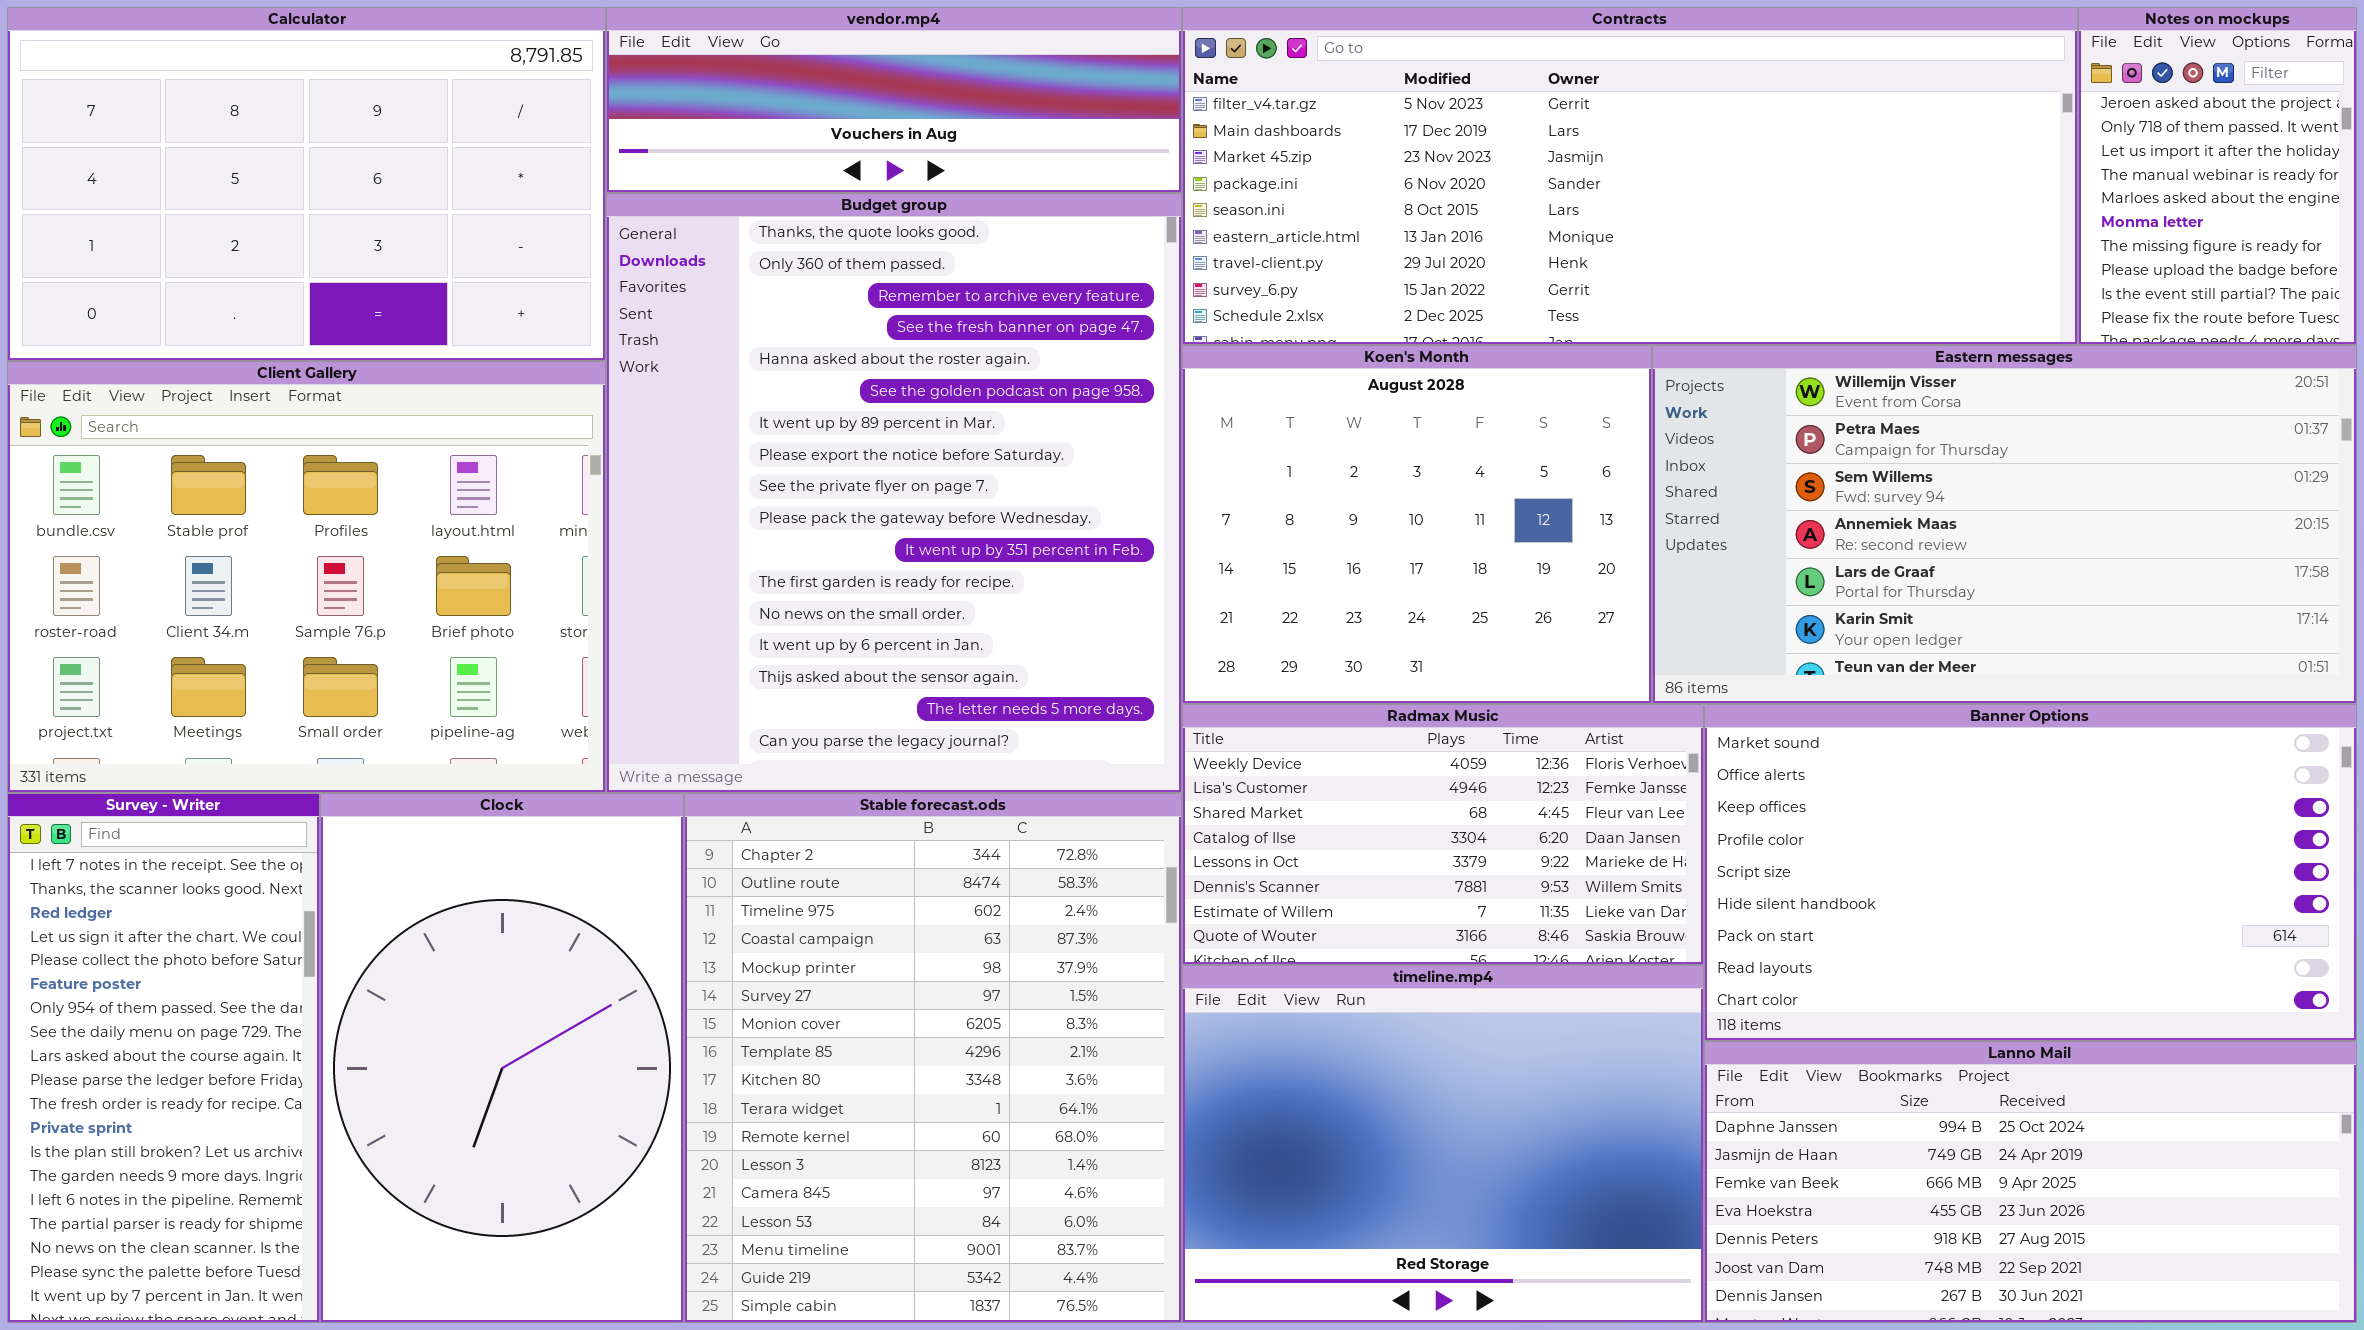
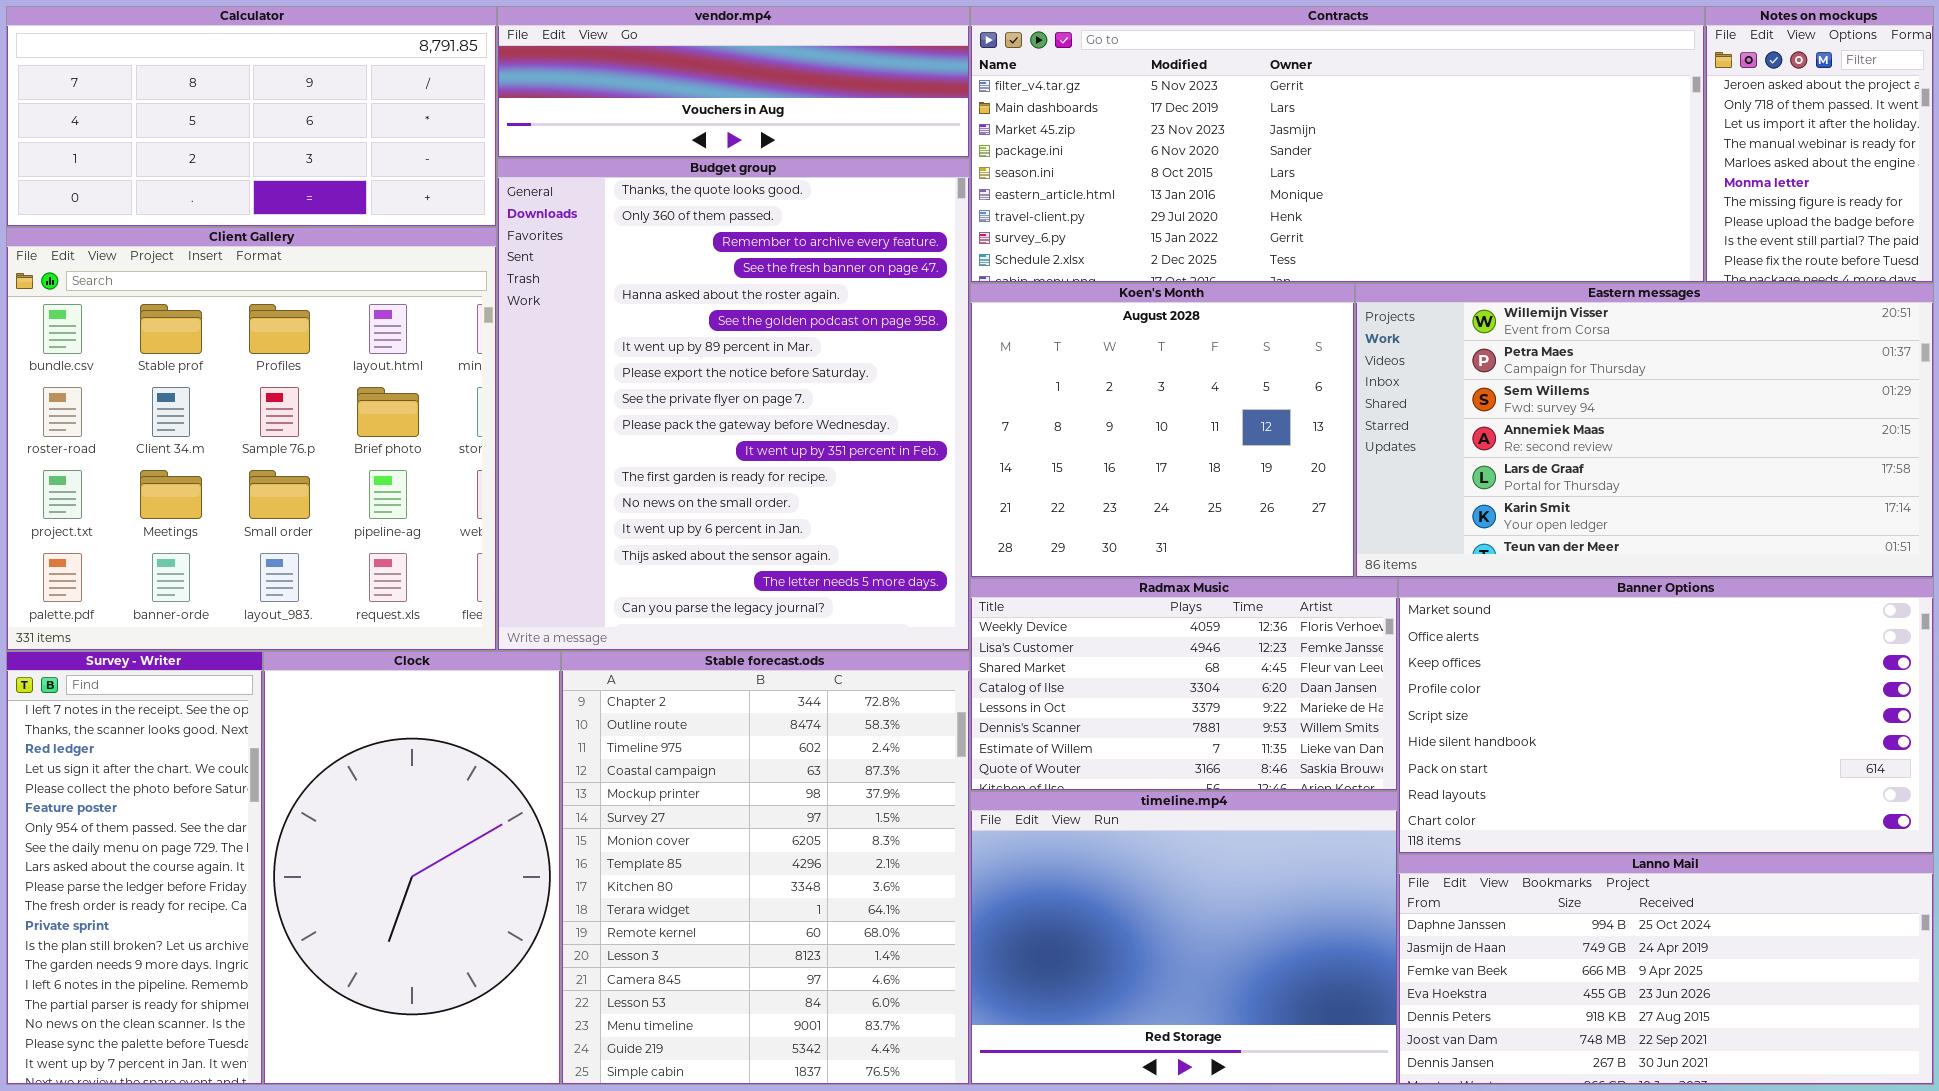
Calculator: [7,7,606,361] -> [6,6,497,227], resized
Client Gallery: [7,361,606,793] -> [6,227,497,651], resized

